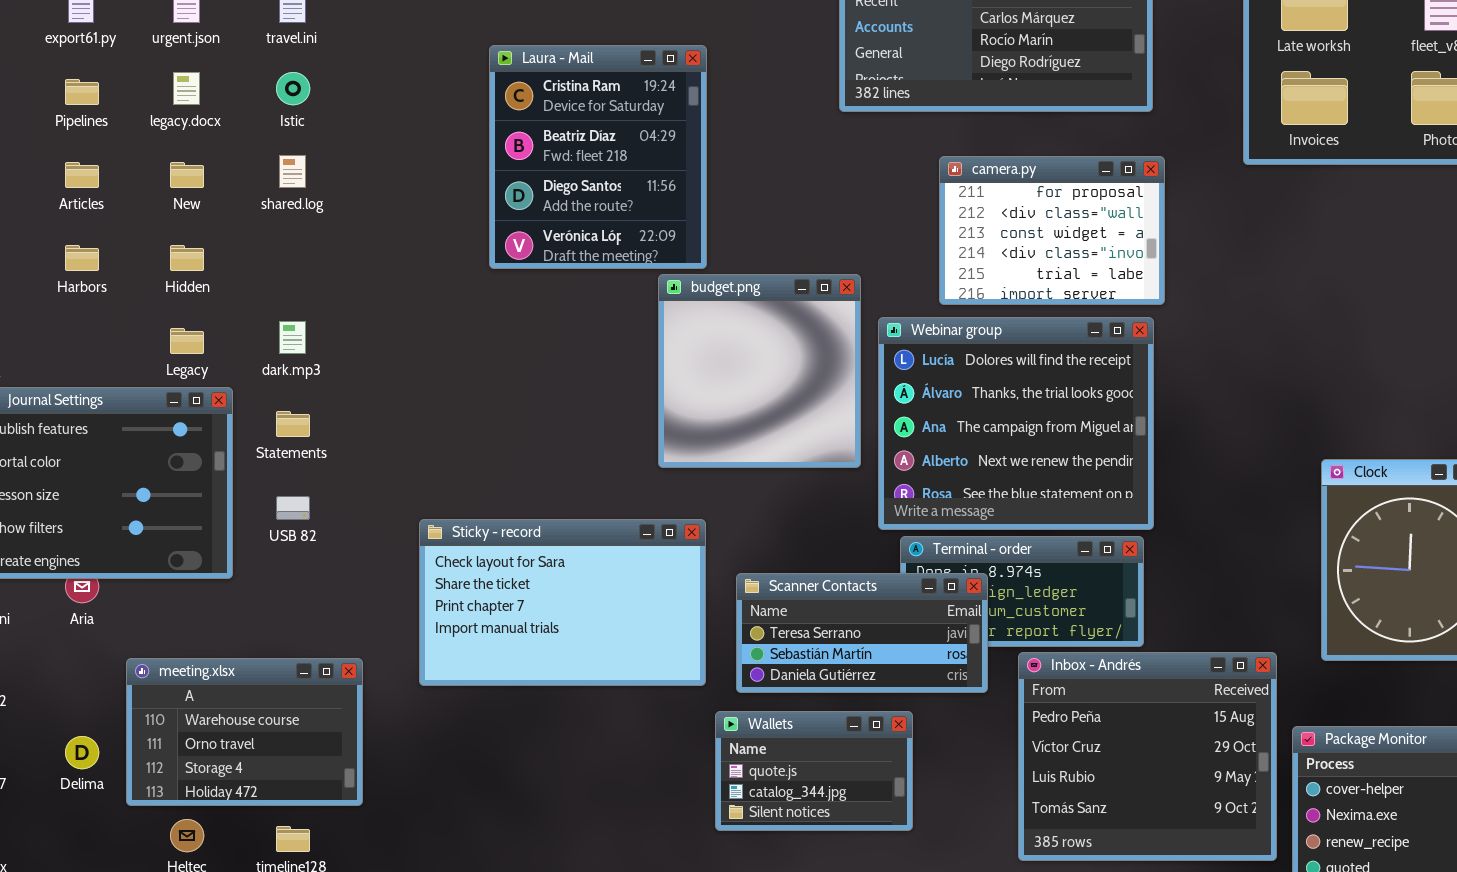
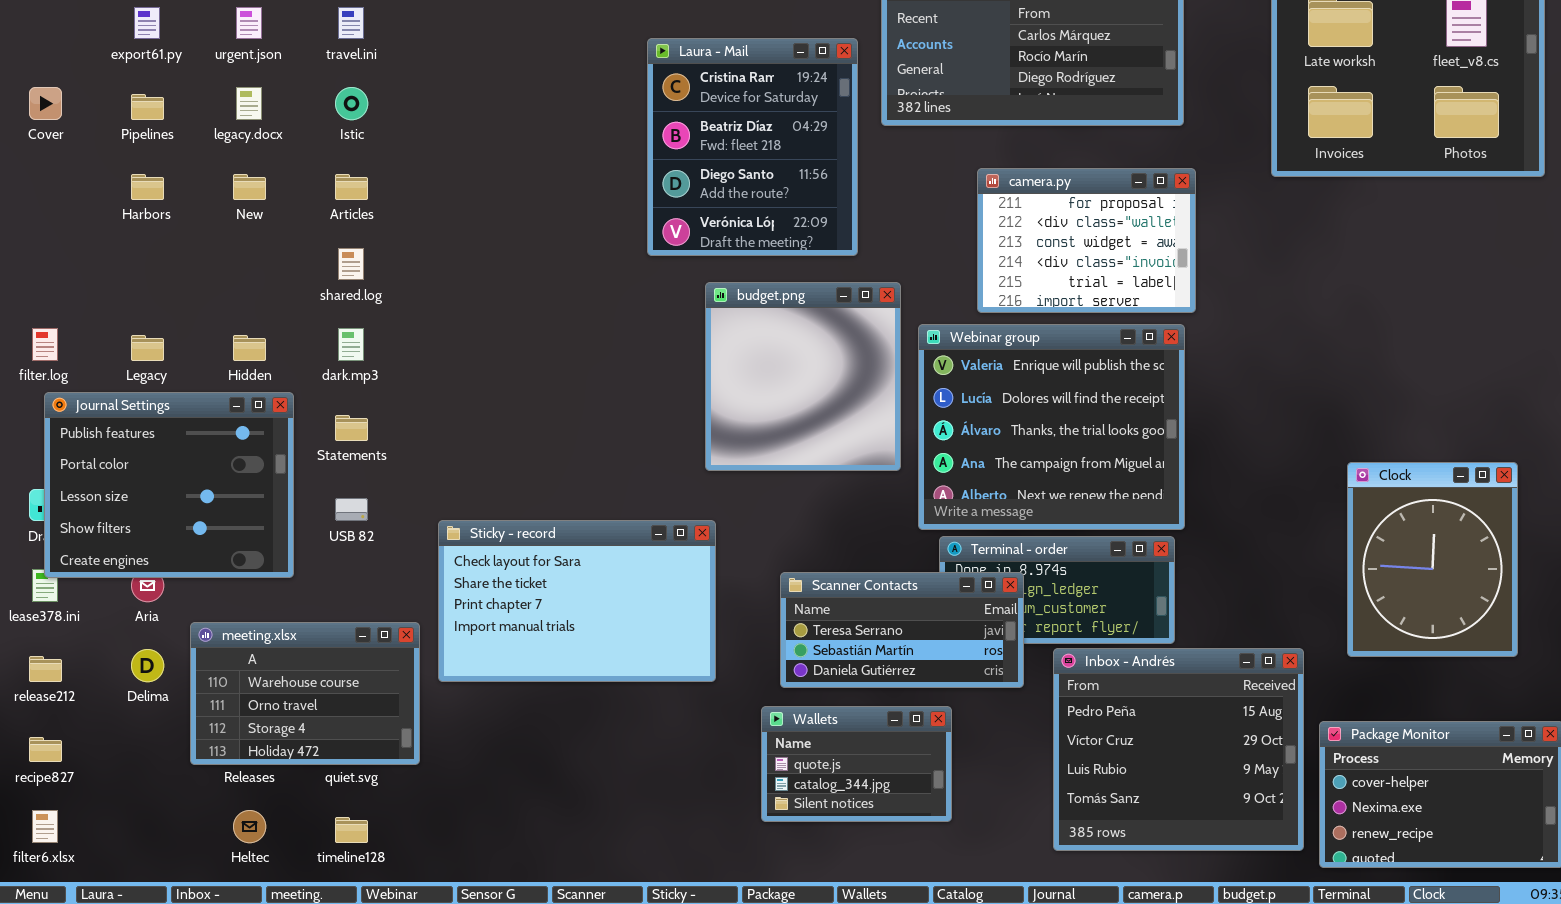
Laura - Mail: [489,45,707,269] -> [647,38,858,256], moved
shared.log: [279,155,306,188] -> [338,248,364,280], moved
Articles: [65,162,99,188] -> [335,174,368,200], moved
Harbors: [65,245,99,271] -> [131,174,164,200], moved
Hidden: [170,245,204,271] -> [233,335,266,361], moved
Webinar group: [878,317,1154,530] -> [918,324,1185,530], scrolled up 1 row
Legacy: [170,328,204,354] -> [131,335,164,361], moved
Sticky - record: [419,519,706,686] -> [438,520,716,682], moved
meeting.xlsx: [126,658,363,806] -> [190,622,420,765], moved
Delima: [65,736,99,769] -> [131,649,164,682], moved

